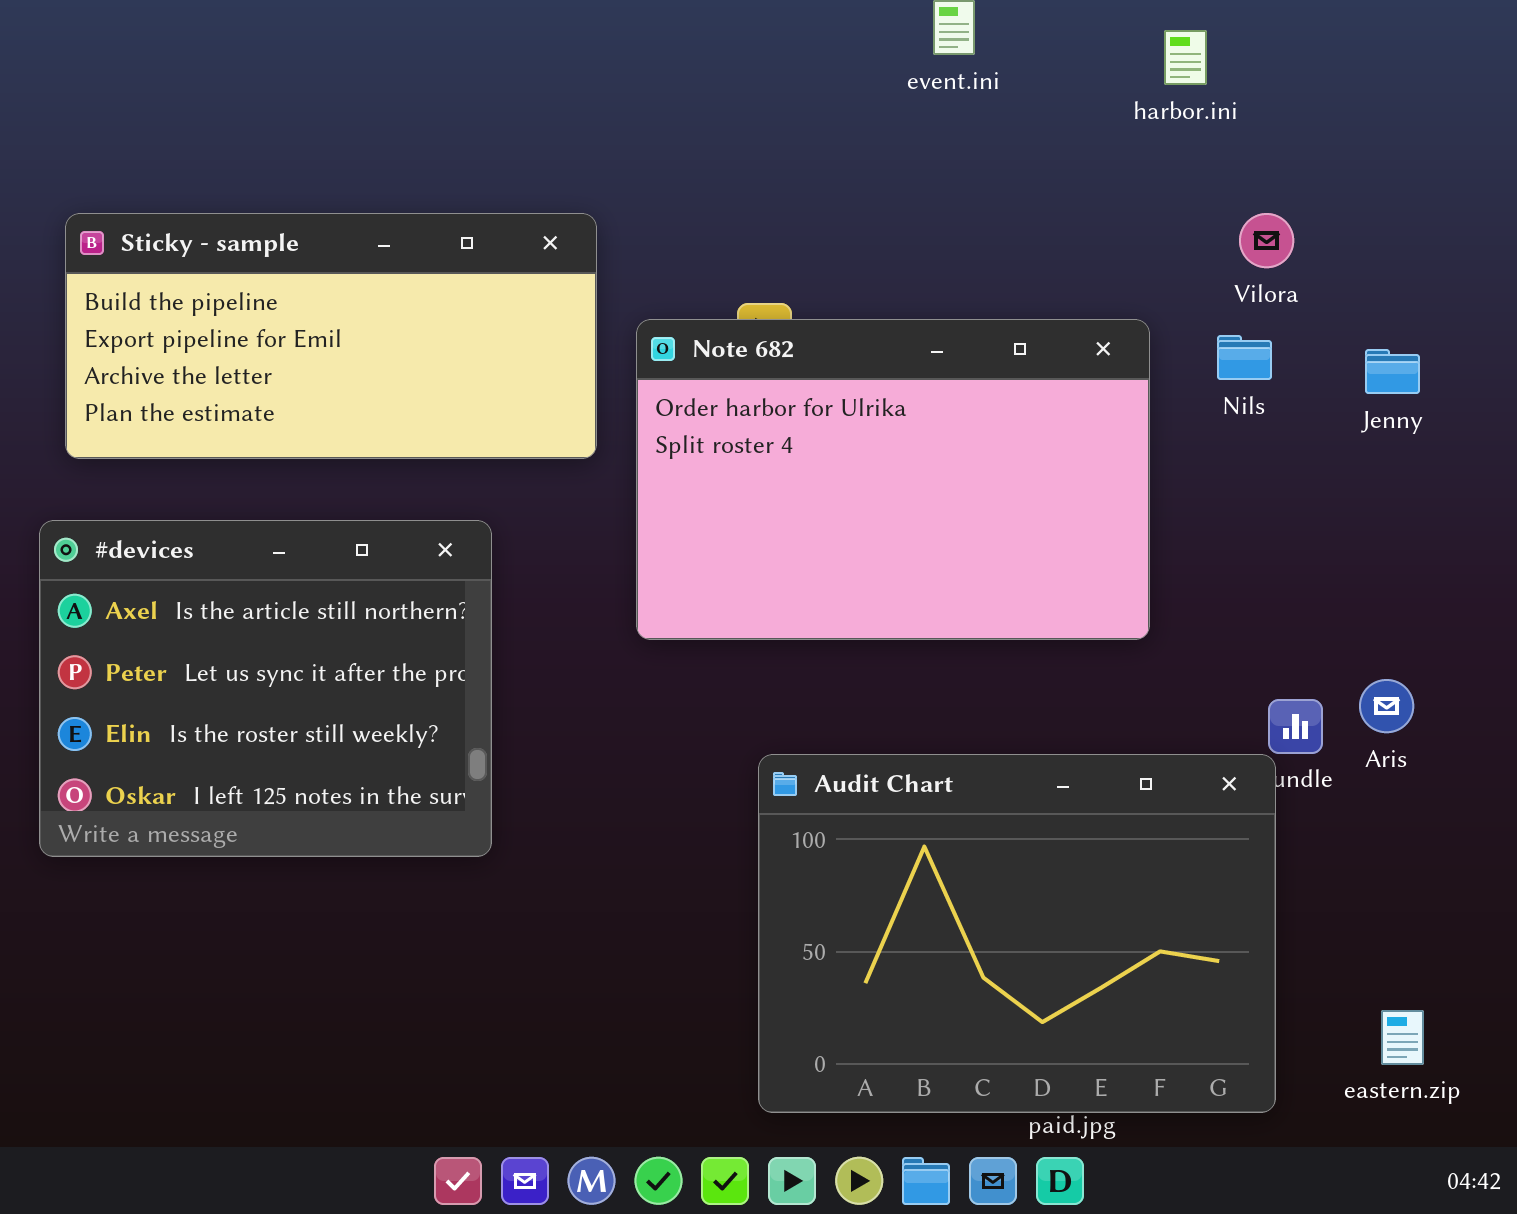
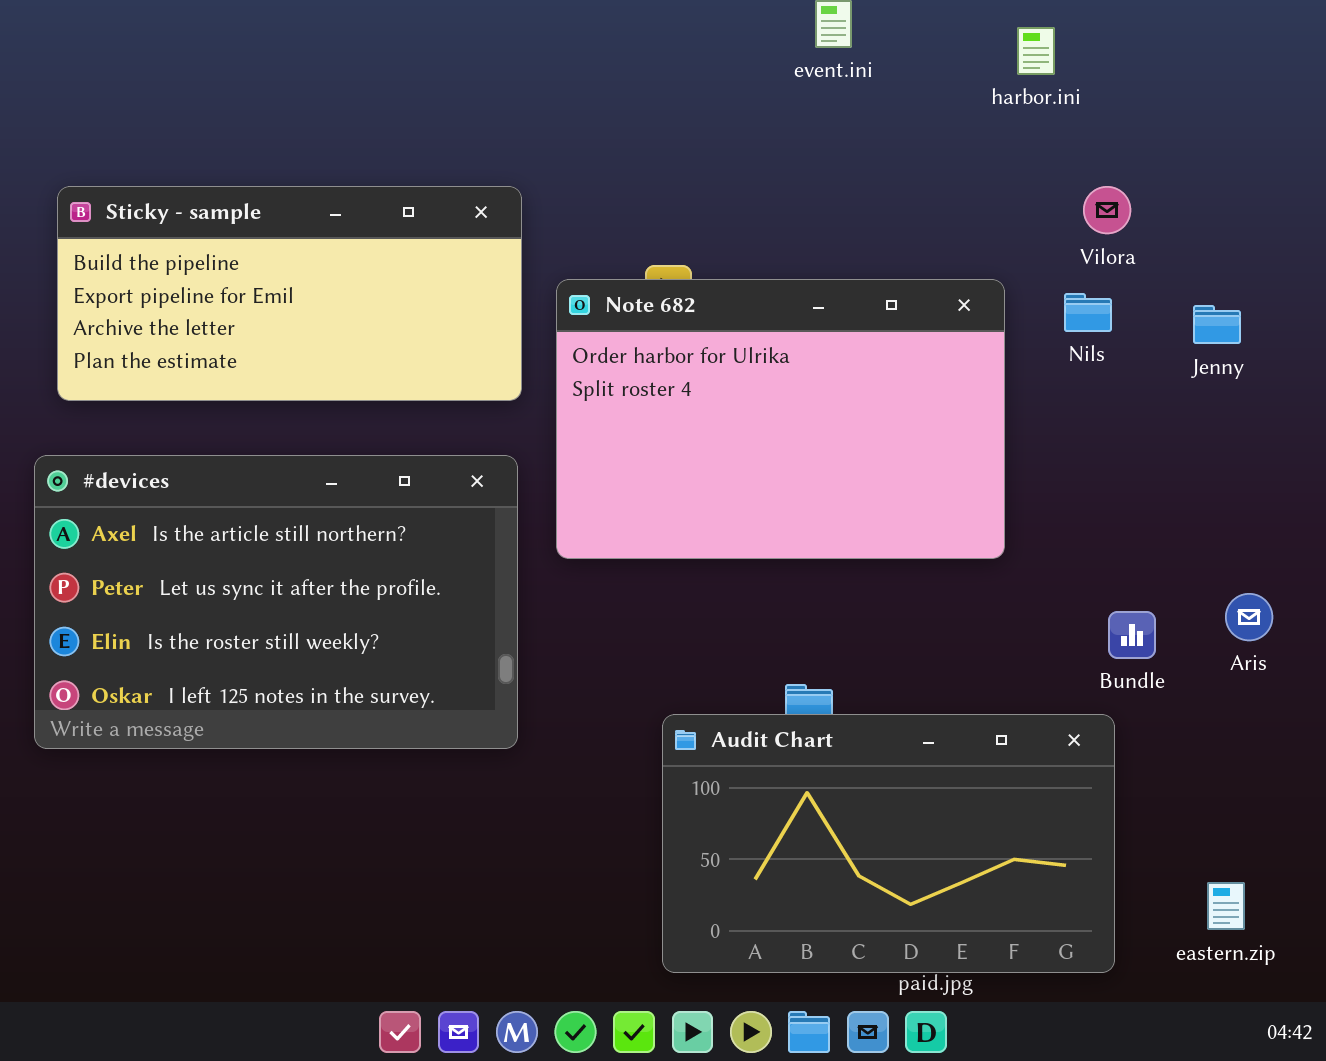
#devices: [39,520,492,857] -> [34,455,518,749], resized
Aris: [1359,679,1414,733] -> [1225,593,1273,641], moved
Audit Chart: [758,754,1276,1113] -> [662,714,1115,973], resized

